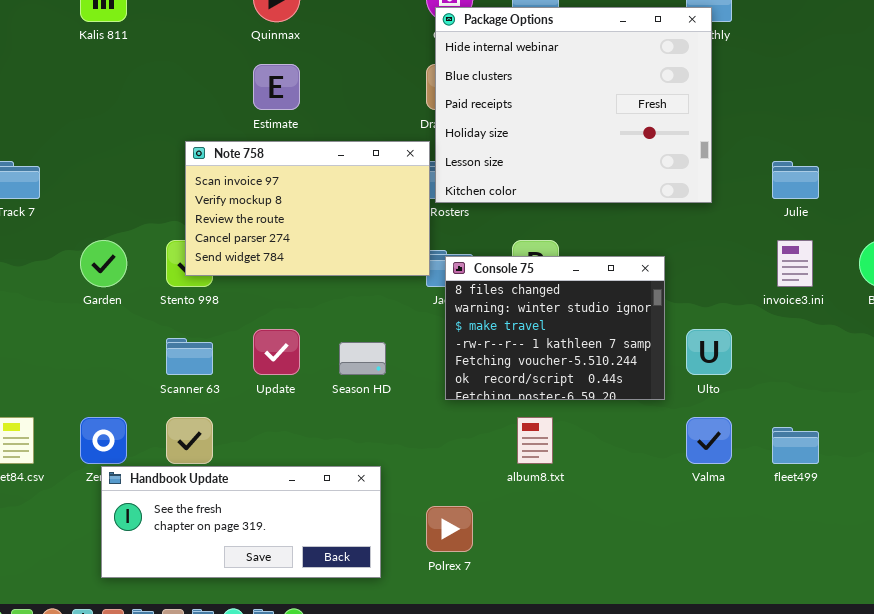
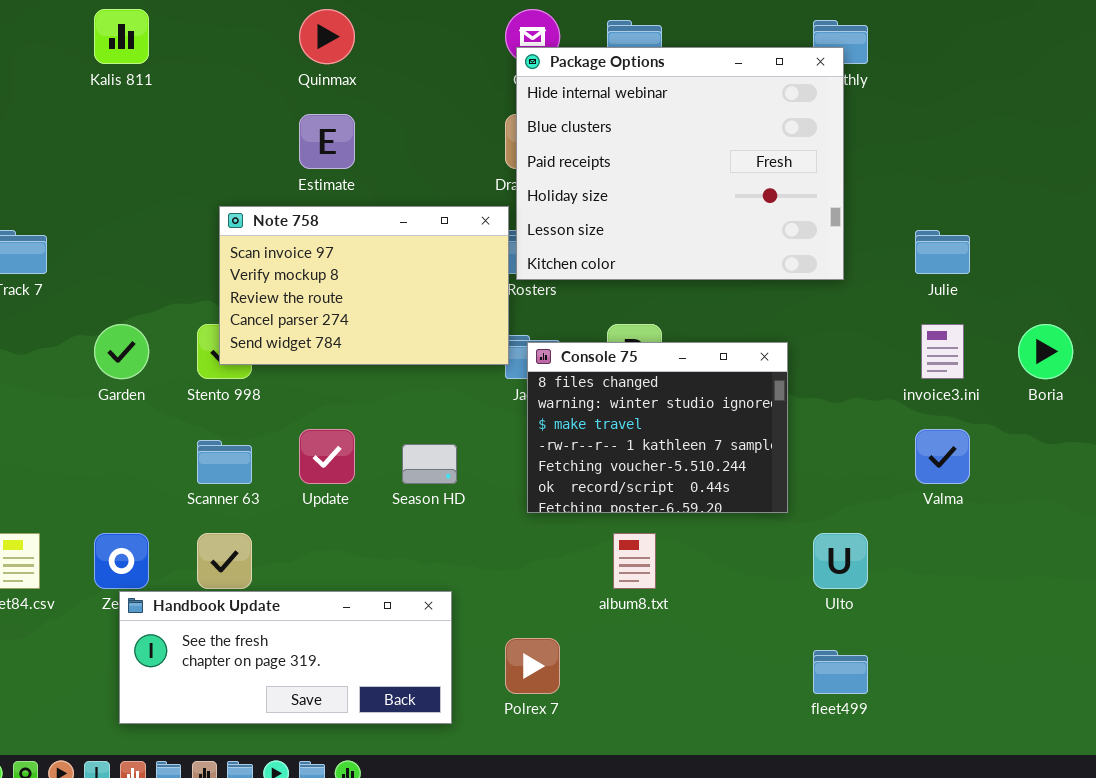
Ulto: [686,329,732,375] -> [813,533,868,589], moved
Valma: [686,417,732,464] -> [915,429,970,484], moved
fleet499: [772,427,819,464] -> [813,650,868,694], moved

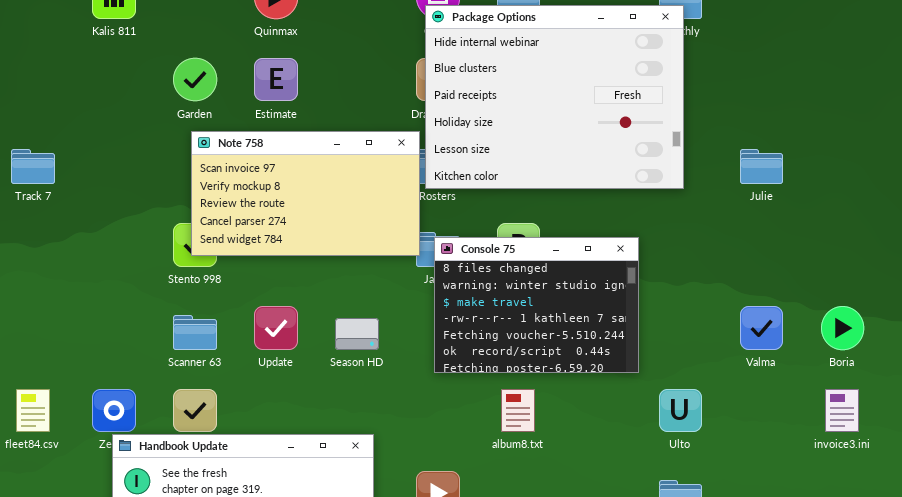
Garden: [94,324,149,379] -> [173,58,217,101], moved
invoice3.ini: [921,324,964,379] -> [825,389,859,432], moved
Boria: [1018,324,1073,379] -> [821,306,864,350], moved

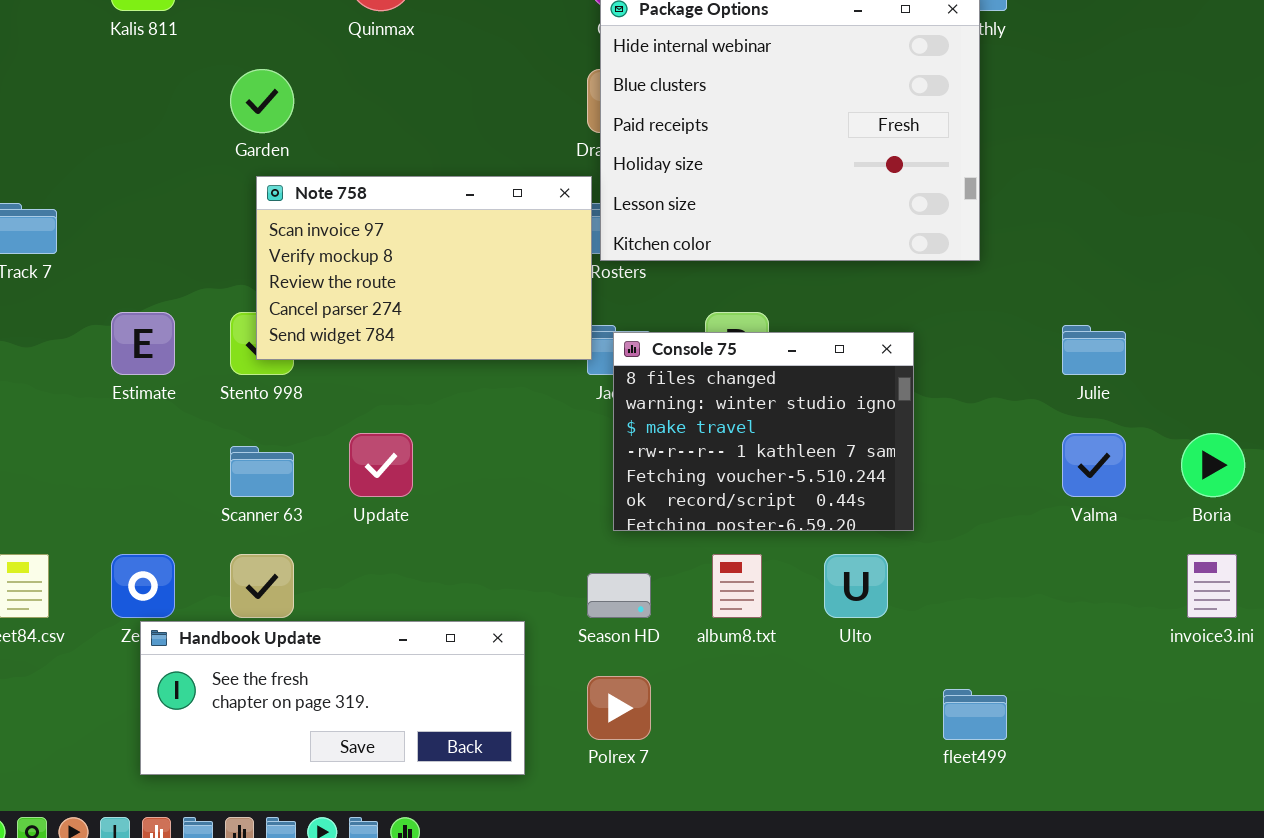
Estimate: [254,58,298,101] -> [111,312,175,375], moved
Julie: [740,149,783,184] -> [1062,325,1126,375], moved
Season HD: [335,318,379,350] -> [587,573,651,618], moved
Ulto: [659,389,702,432] -> [824,554,888,618], moved

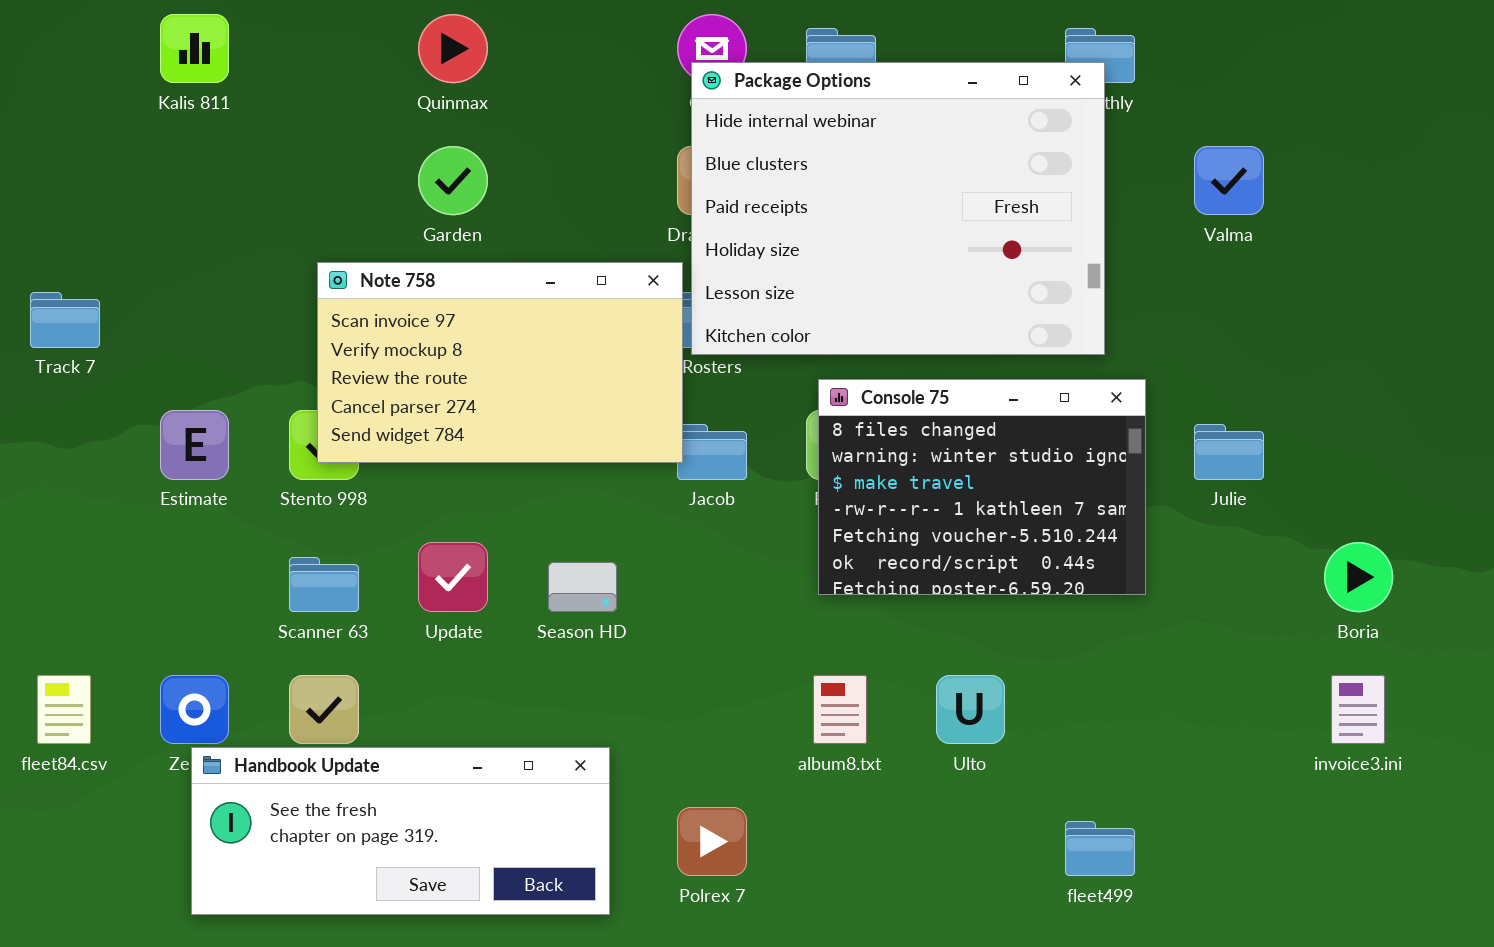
Garden: [230,69,294,133] -> [418,146,488,215], moved
Console 75: [613,332,914,531] -> [818,379,1146,595], moved
Valma: [1062,433,1126,497] -> [1194,146,1264,215], moved
Season HD: [587,573,651,618] -> [548,562,617,612], moved

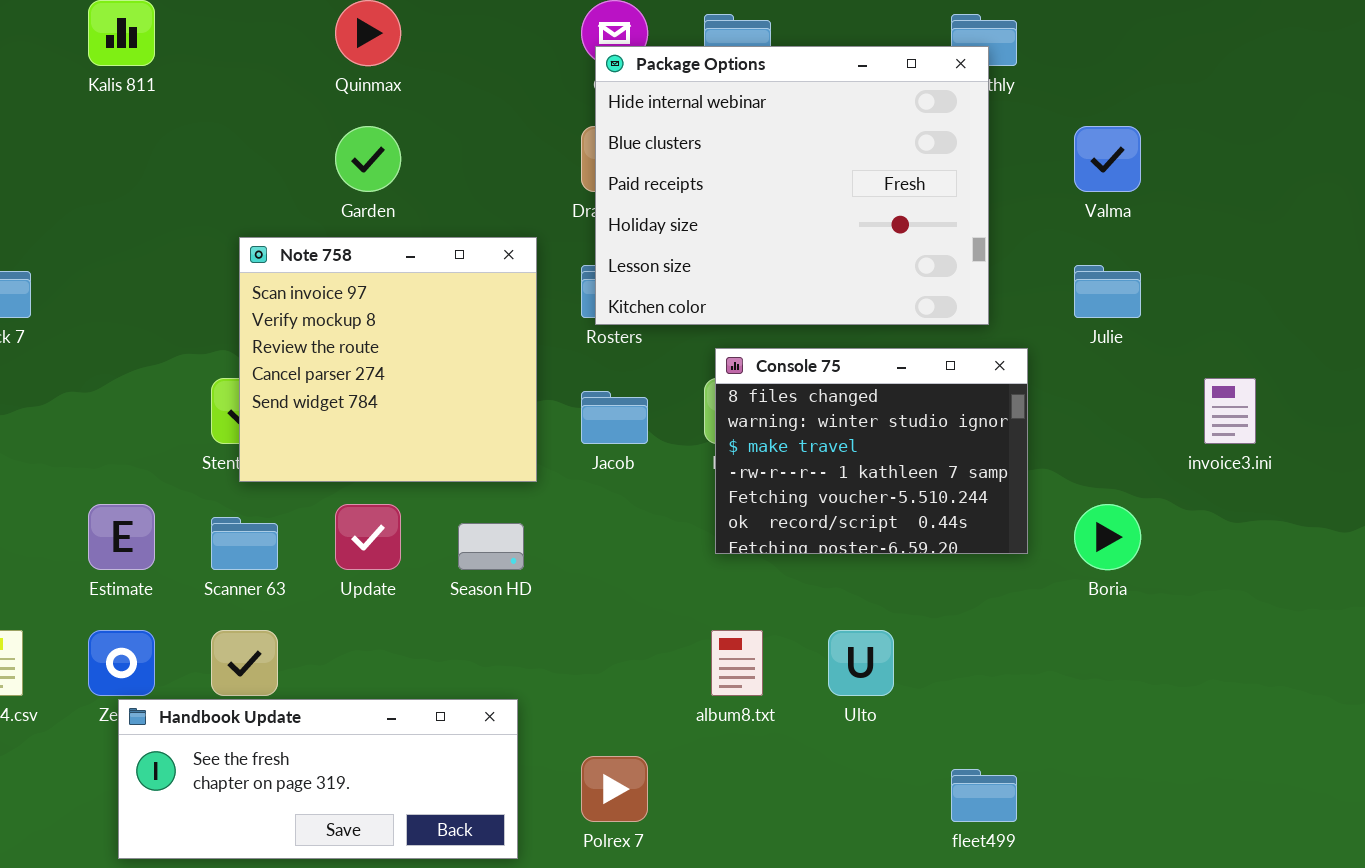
Note 758: [317,262,683,463] -> [239,237,537,482], resized
Estimate: [160,410,229,480] -> [88,504,155,570], moved
Julie: [1194,424,1264,480] -> [1074,265,1141,318], moved
Boria: [1324,542,1393,612] -> [1074,504,1141,570], moved
invoice3.ini: [1331,675,1385,744] -> [1204,378,1256,444], moved

